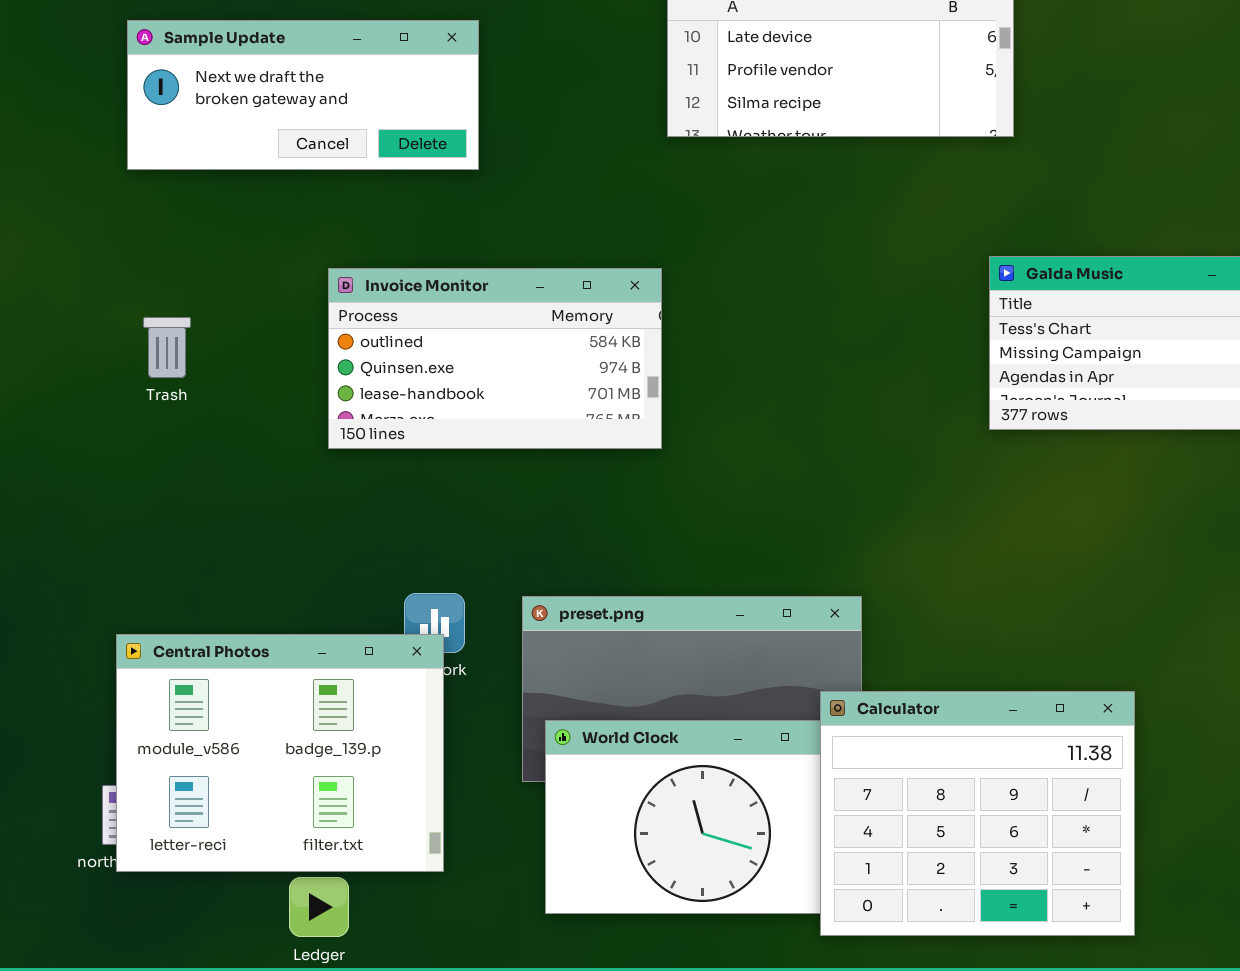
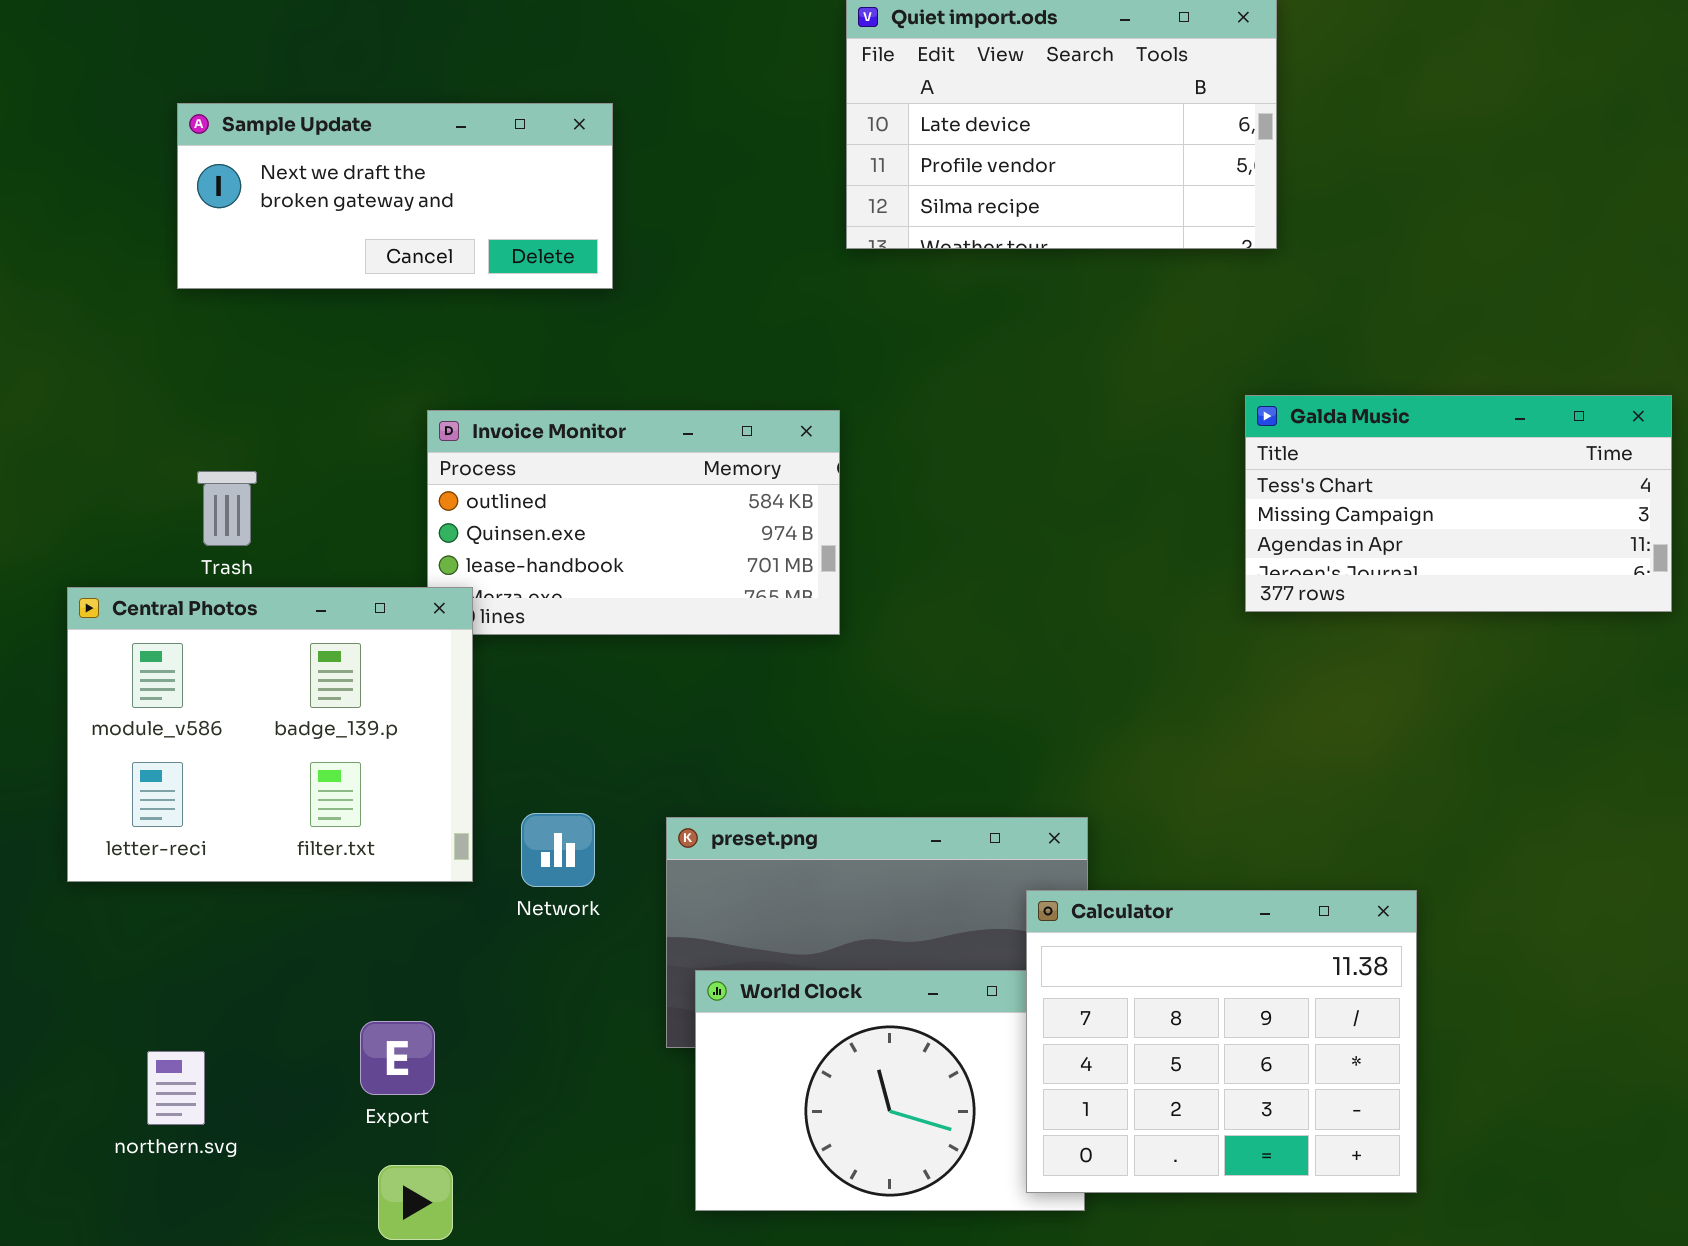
Central Photos: [116,634,444,872] -> [67,587,473,882], moved
Calculator: [820,691,1135,936] -> [1026,890,1417,1193], moved

